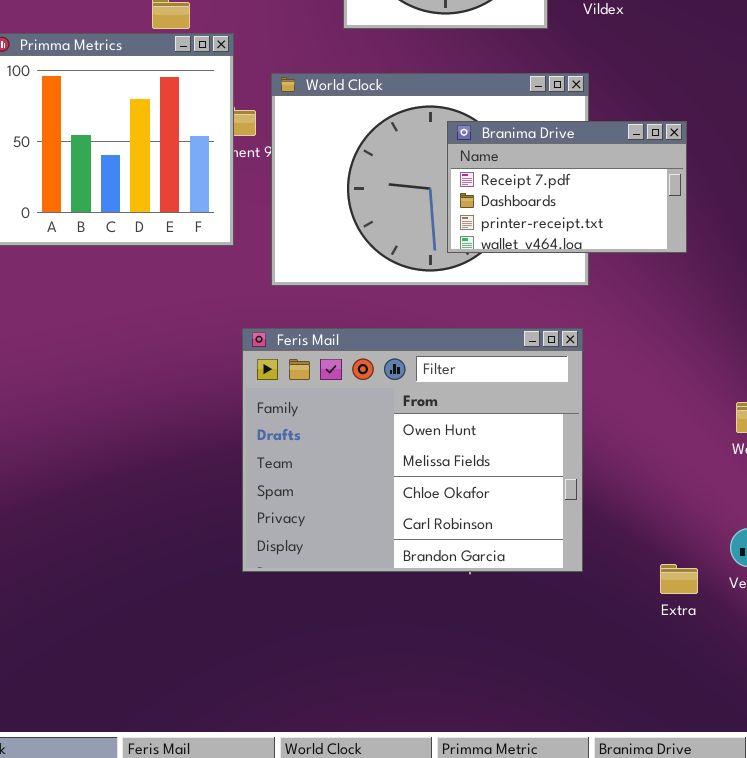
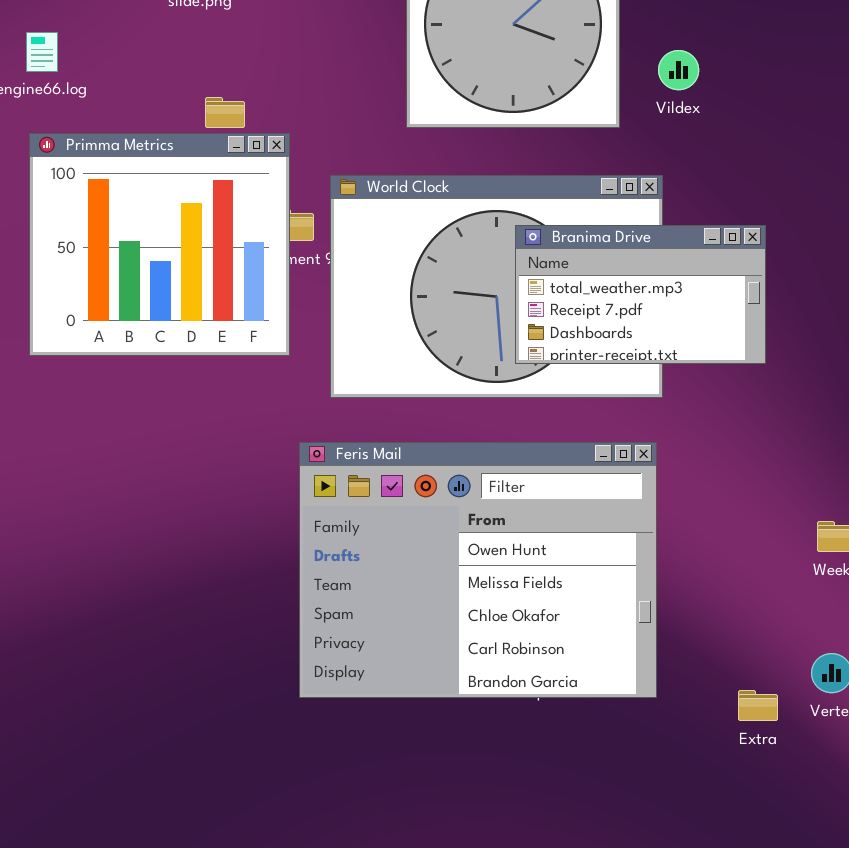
Branima Drive: [447,121,687,253] -> [515,225,766,364], scrolled up 1 row

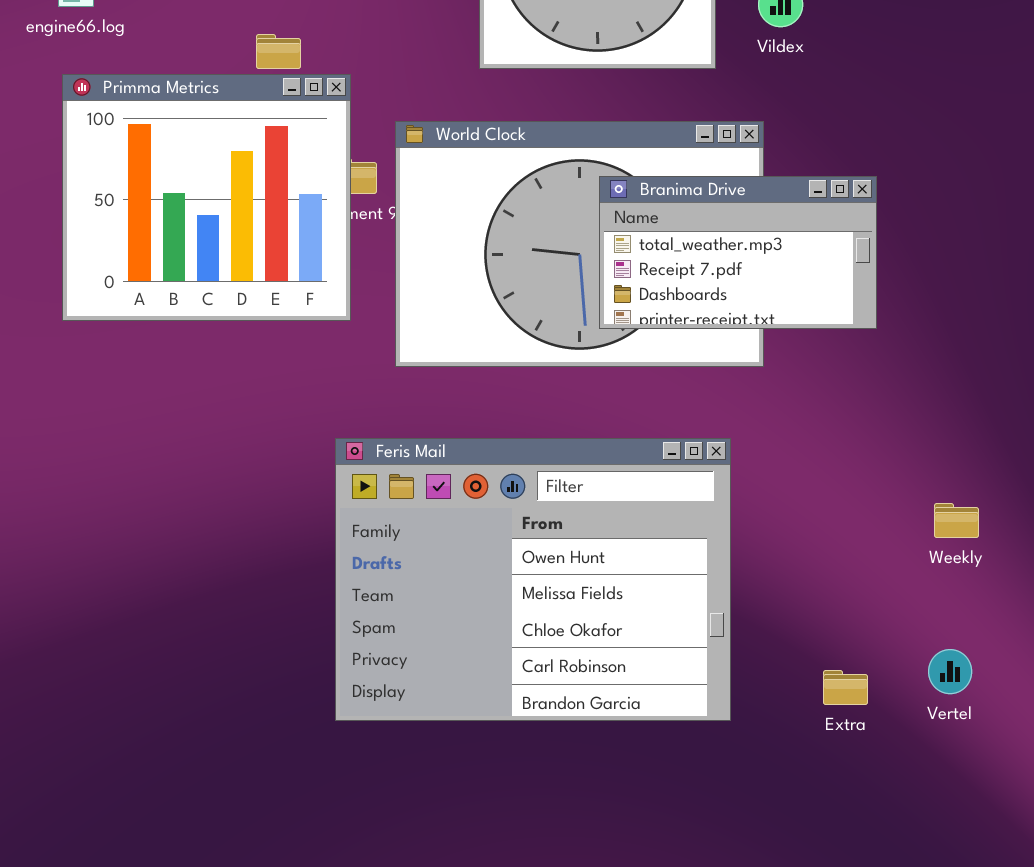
Feris Mail: [299,442,657,698] -> [335,438,731,721], moved
Extra: [738,690,778,721] -> [823,670,868,705], moved

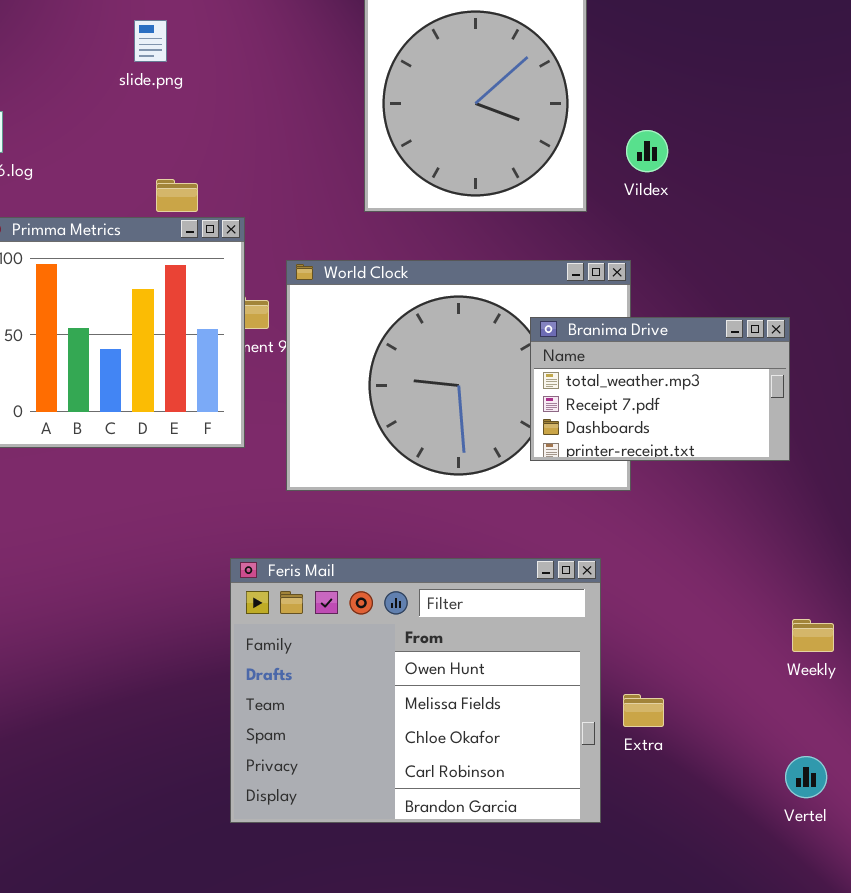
Branima Drive: [599,176,877,329] -> [530,317,790,461], moved
Extra: [823,670,868,705] -> [623,694,664,727], moved

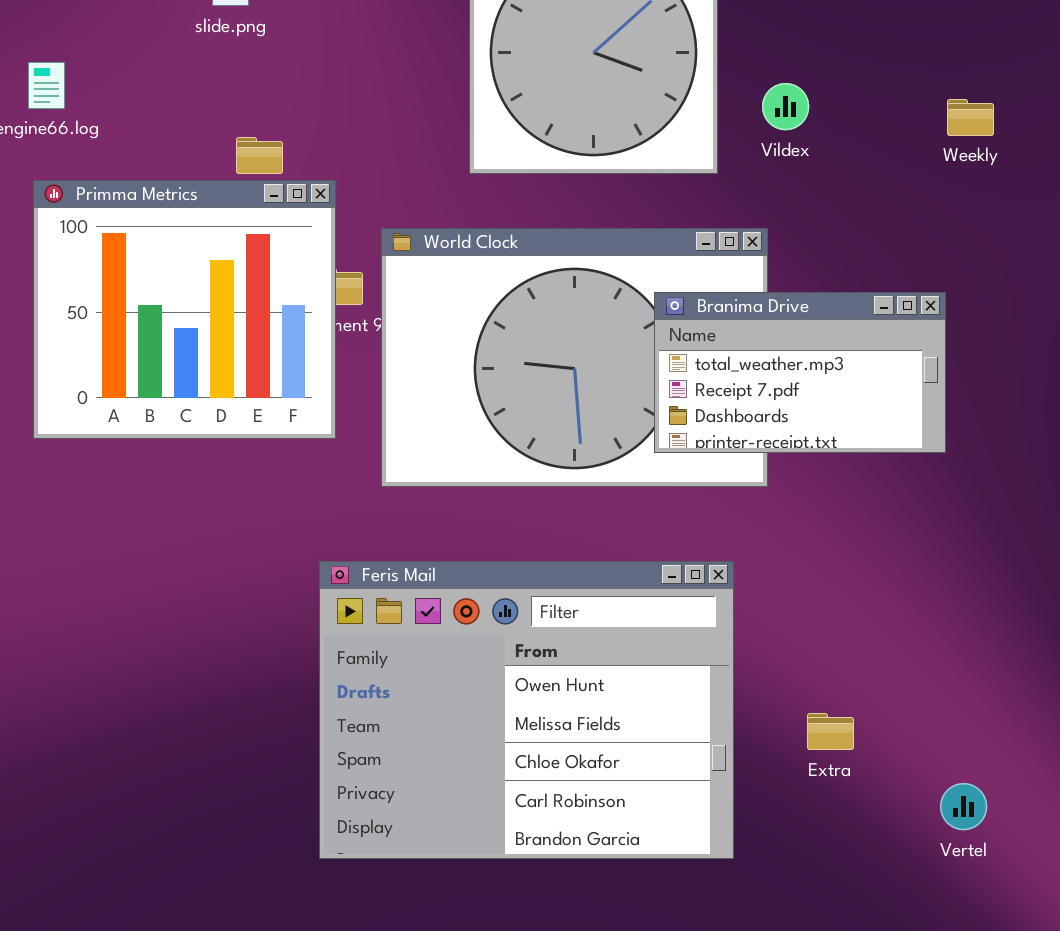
Weekly: [792,619,834,652] -> [947,99,994,136], moved
Extra: [623,694,664,727] -> [807,713,854,750], moved

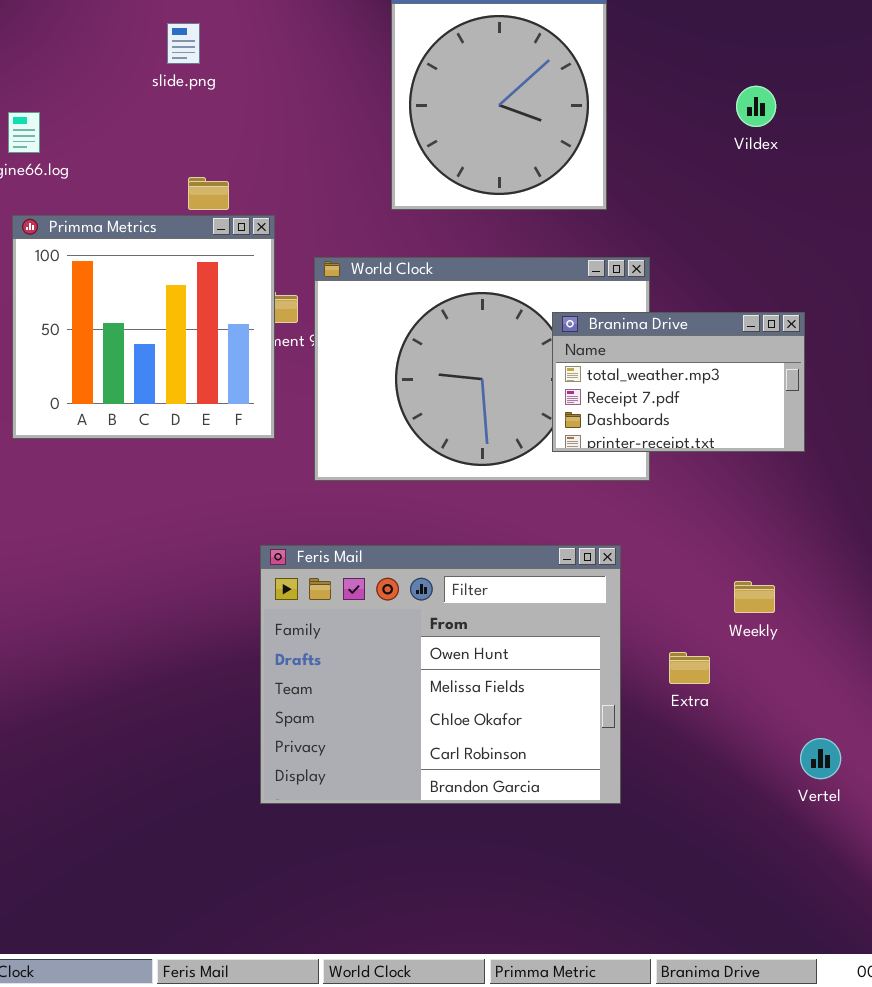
Vildex: [762,83,809,130] -> [736,86,776,127], moved
Weekly: [947,99,994,136] -> [734,581,775,613], moved
Extra: [807,713,854,750] -> [669,652,710,684], moved

